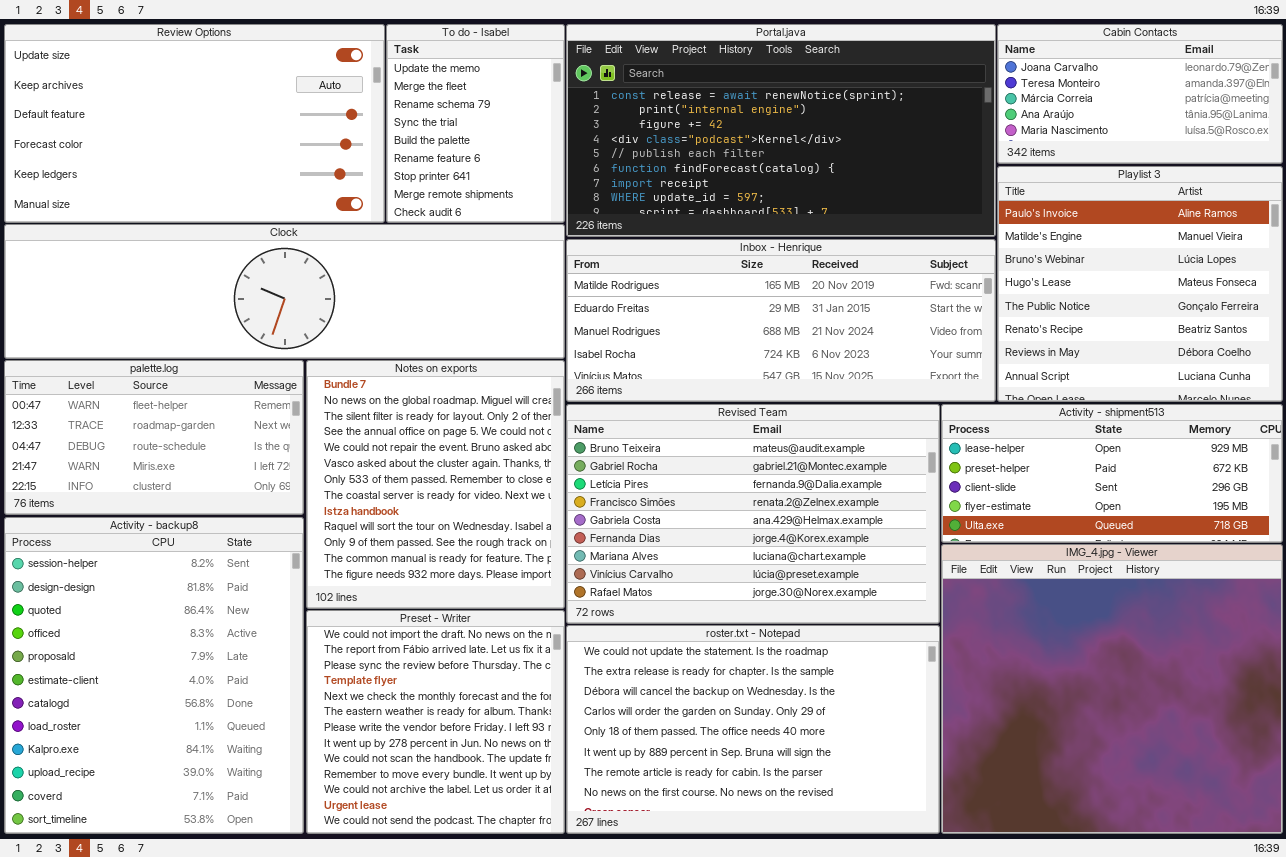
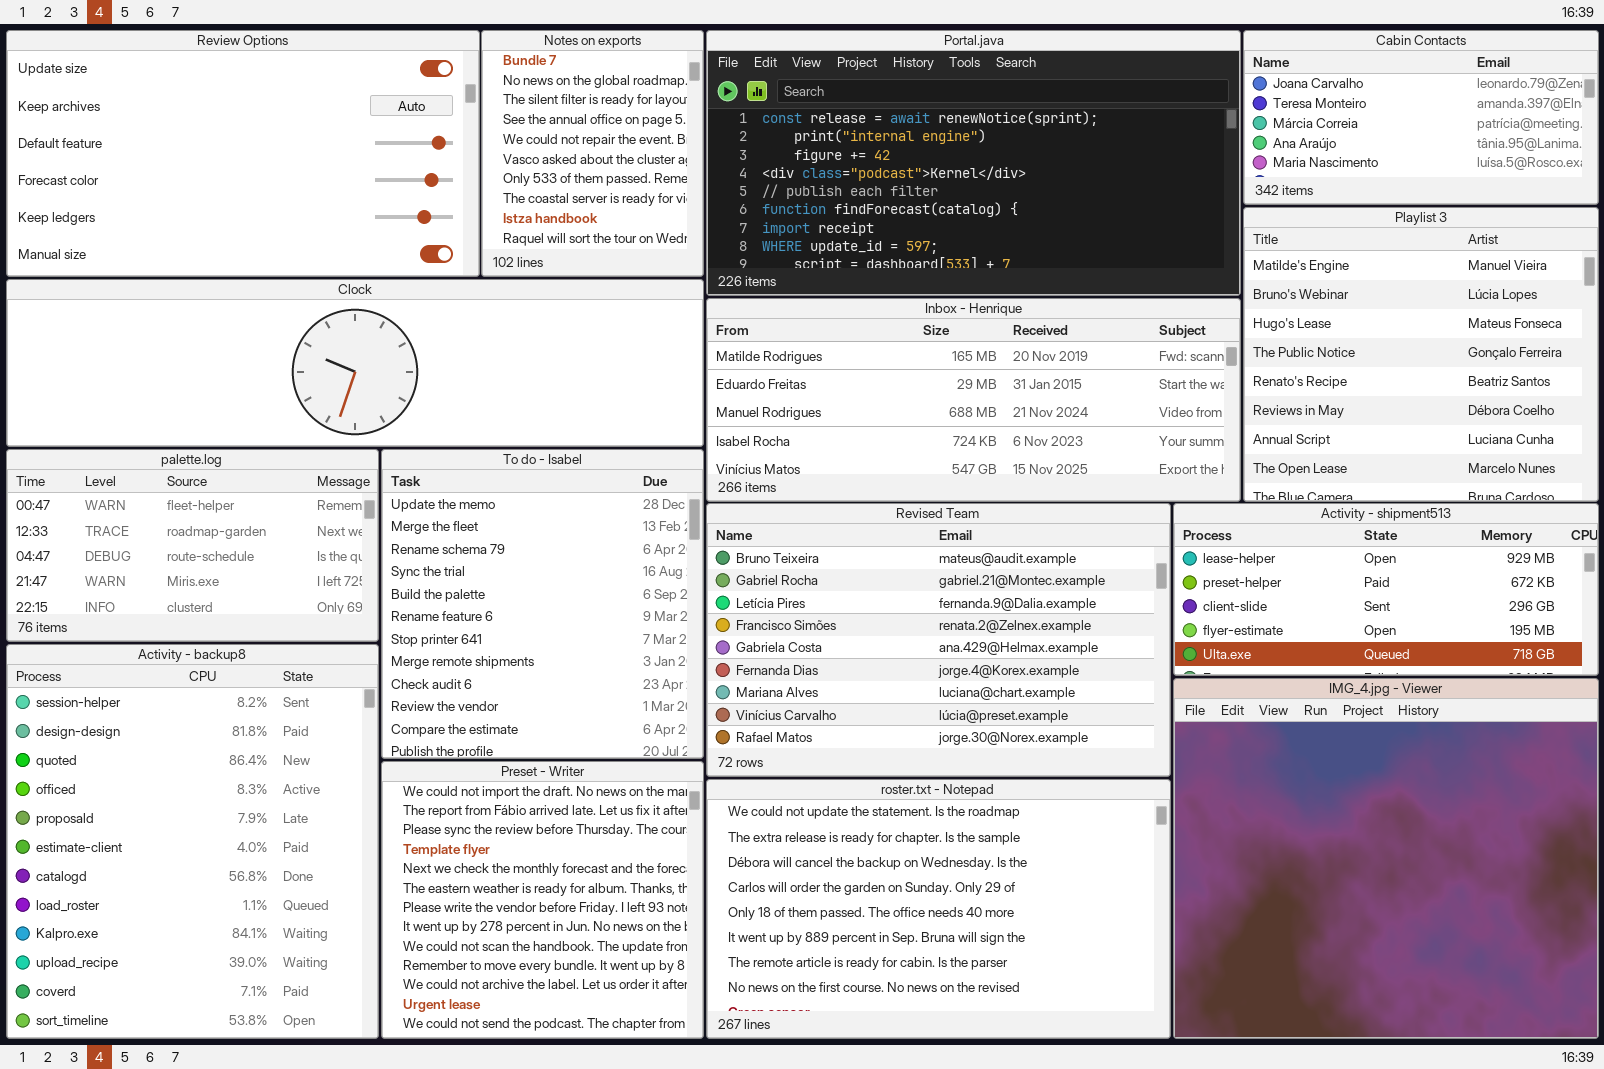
To do - Isabel: [386,24,565,223] -> [381,449,704,759], moved, resized
Playlist 3: [997,166,1283,402] -> [1243,207,1599,502], scrolled down 1 row
Notes on exports: [306,360,565,609] -> [481,30,704,277], moved, resized

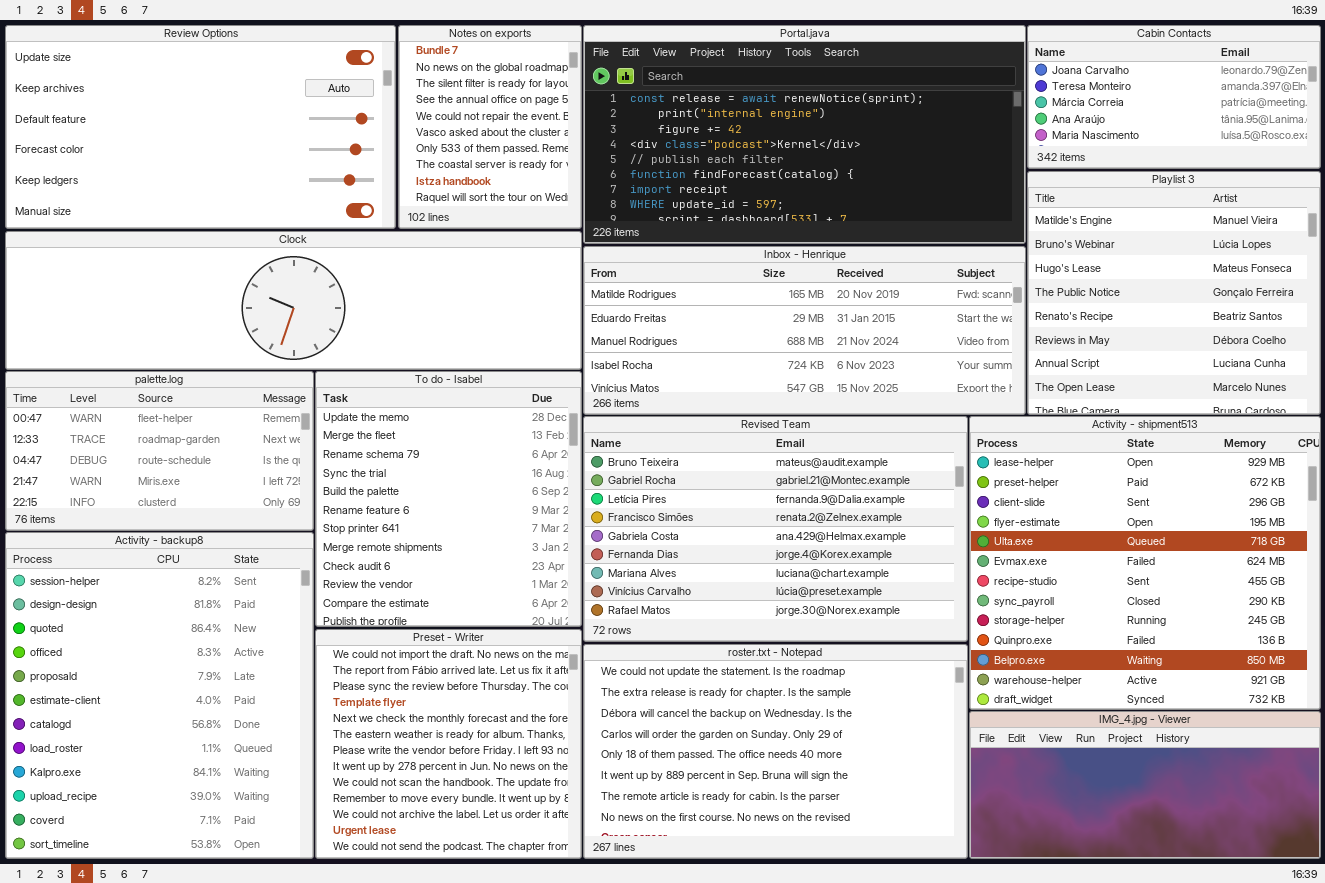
Activity - shipment513: [1173,503,1599,676] -> [969,416,1321,710], resized
IMG_4.jpg - Viewer: [1173,678,1599,1039] -> [969,711,1321,859], resized

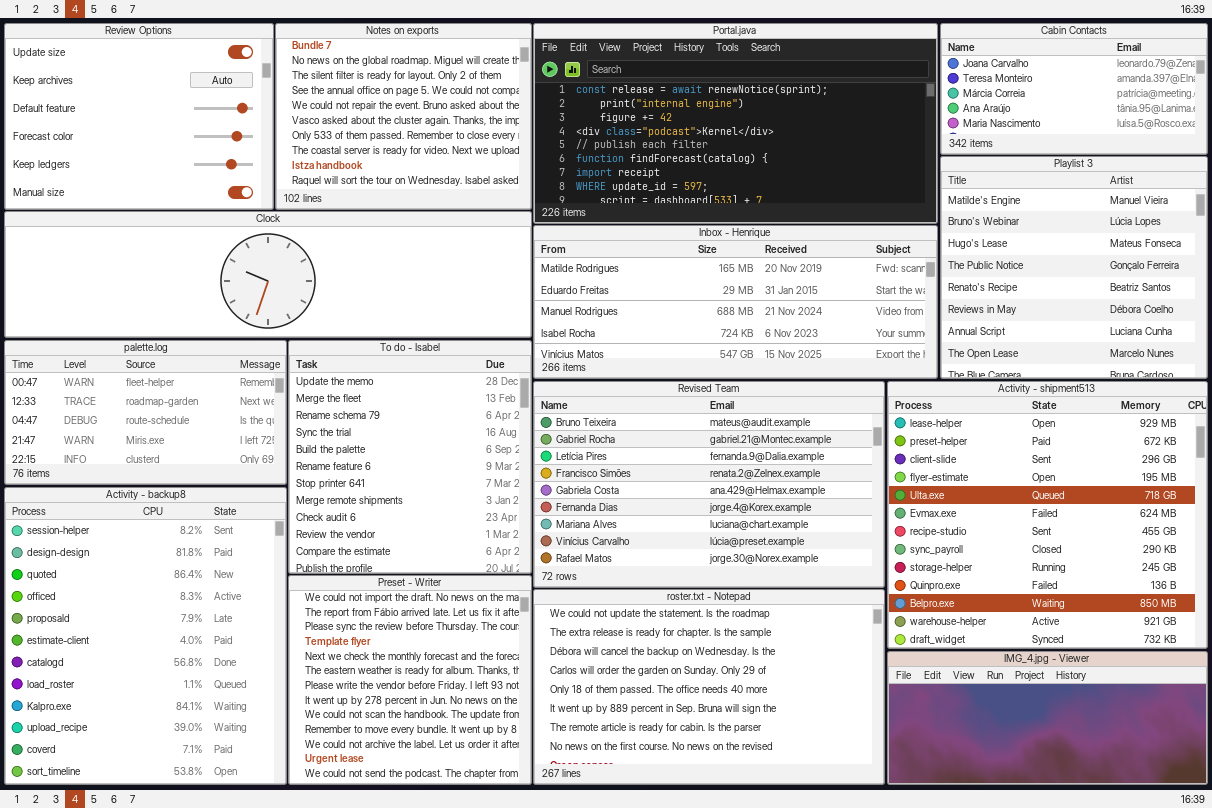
Review Options: [5,25,396,229] -> [4,23,274,210], resized
Notes on exports: [398,25,582,229] -> [275,23,532,210], resized

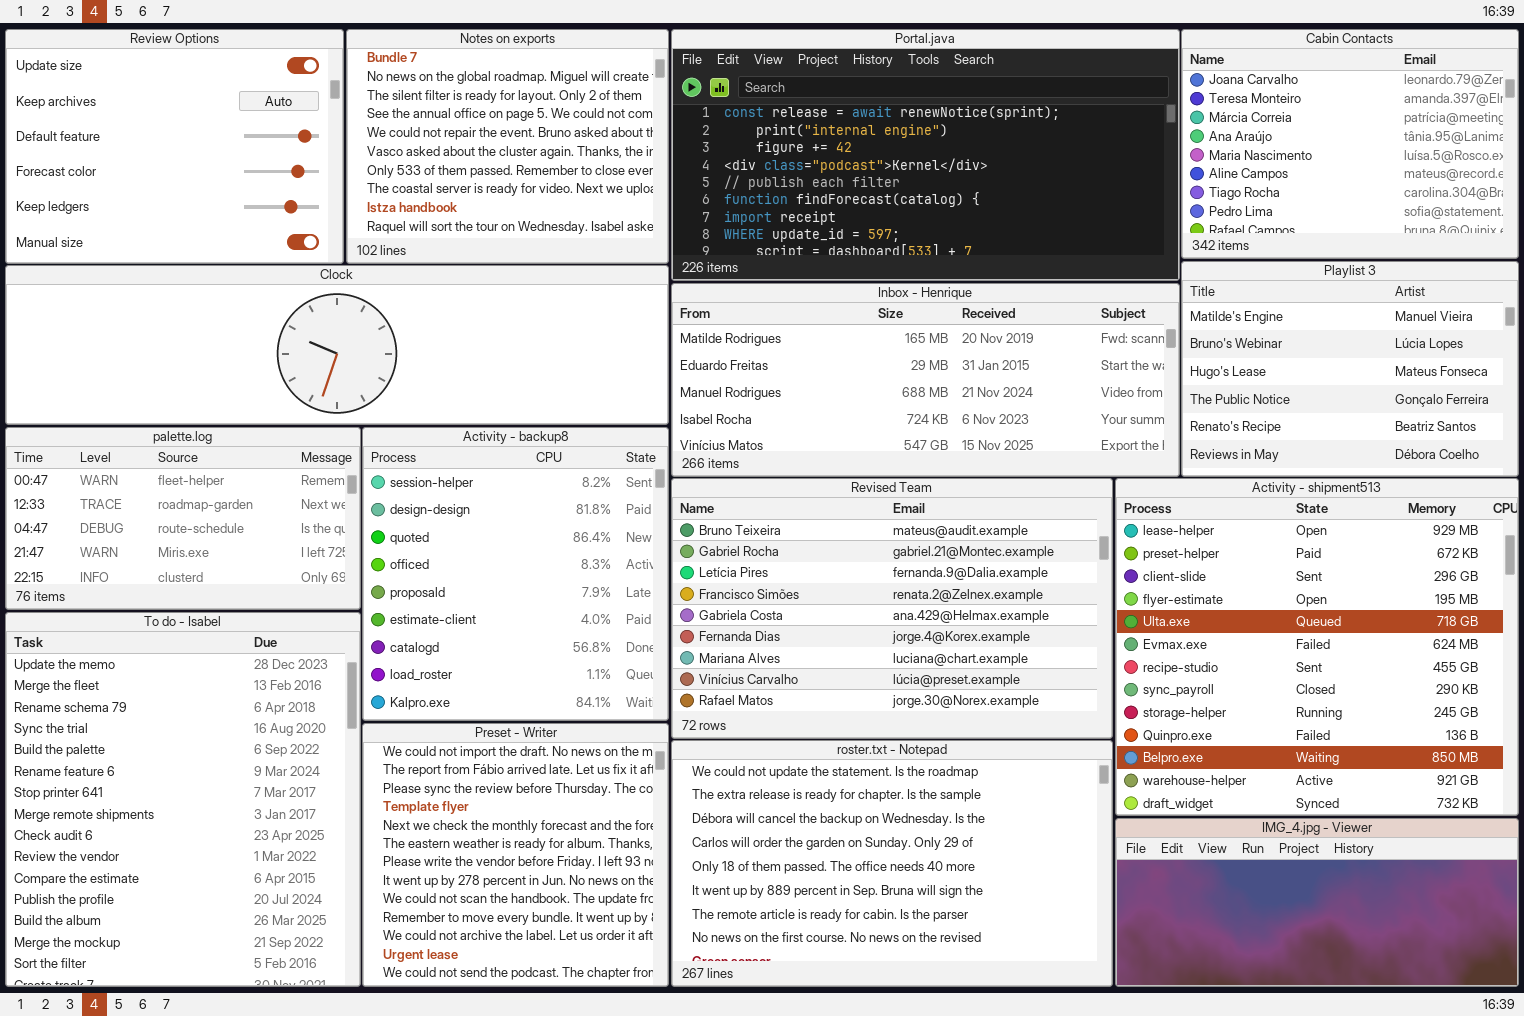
Cabin Contacts: [940,23,1208,155] -> [1181,29,1519,259], resized
Playlist 3: [940,156,1208,379] -> [1181,261,1519,477], resized
To do - Isabel: [288,340,532,574] -> [5,612,361,987], moved, resized
Activity - backup8: [4,487,287,785] -> [362,427,669,721], moved, resized

